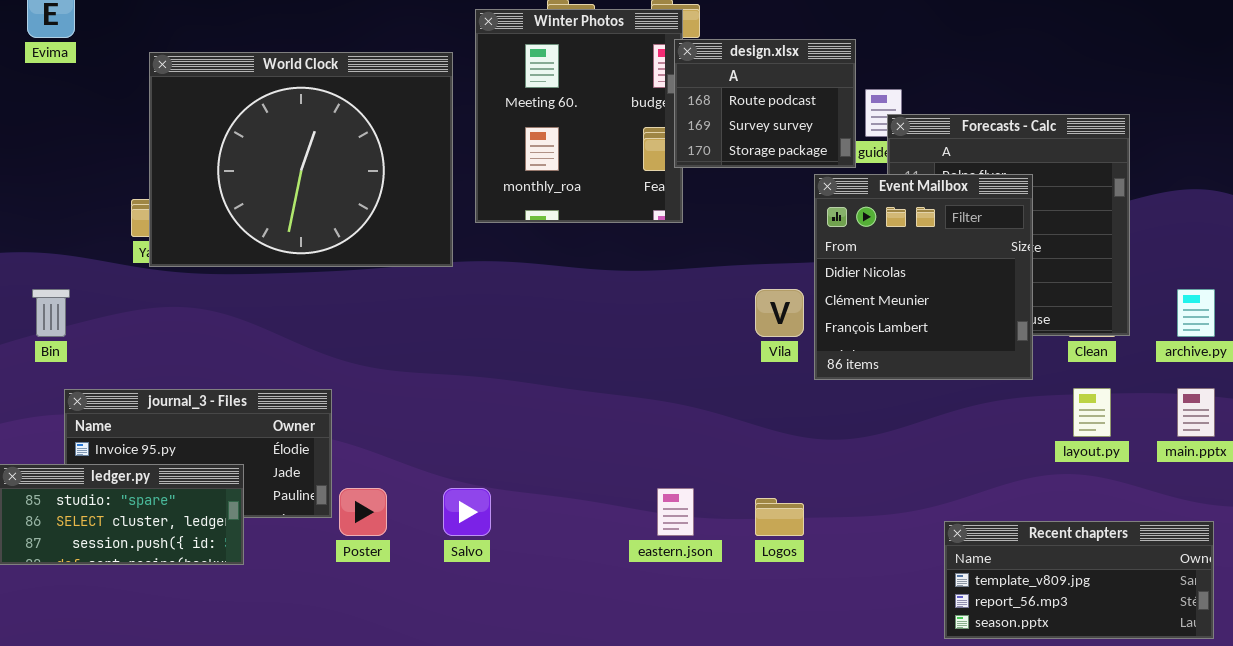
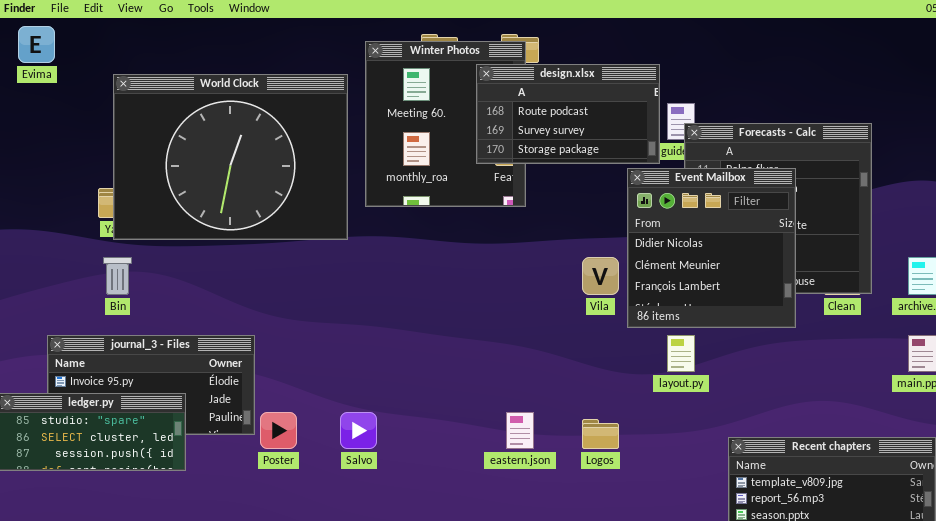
design.xlsx: [674,39,856,168] -> [476,64,660,164], resized
Bin: [32,289,70,337] -> [103,257,132,295], moved
layout.py: [1073,388,1111,437] -> [667,335,695,372], moved

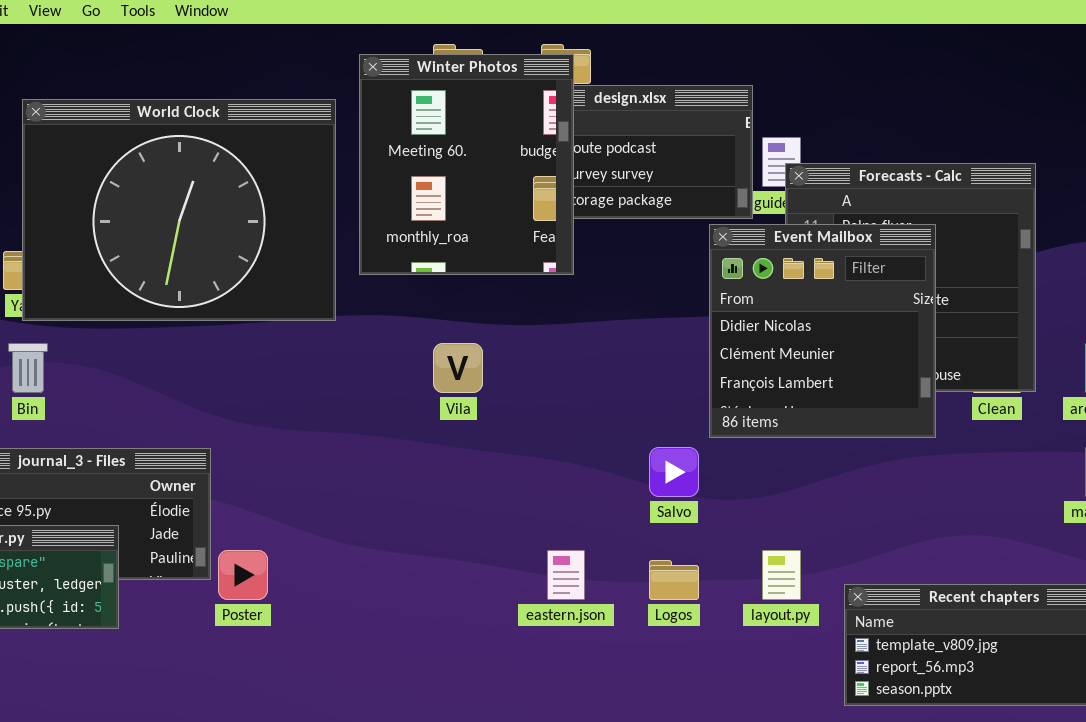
Winter Photos: [365,41,526,207] -> [359,54,574,275], raised
Vila: [582,257,619,295] -> [433,343,483,393], moved
layout.py: [667,335,695,372] -> [762,550,801,600], moved
Salvo: [340,412,377,449] -> [649,447,699,497], moved

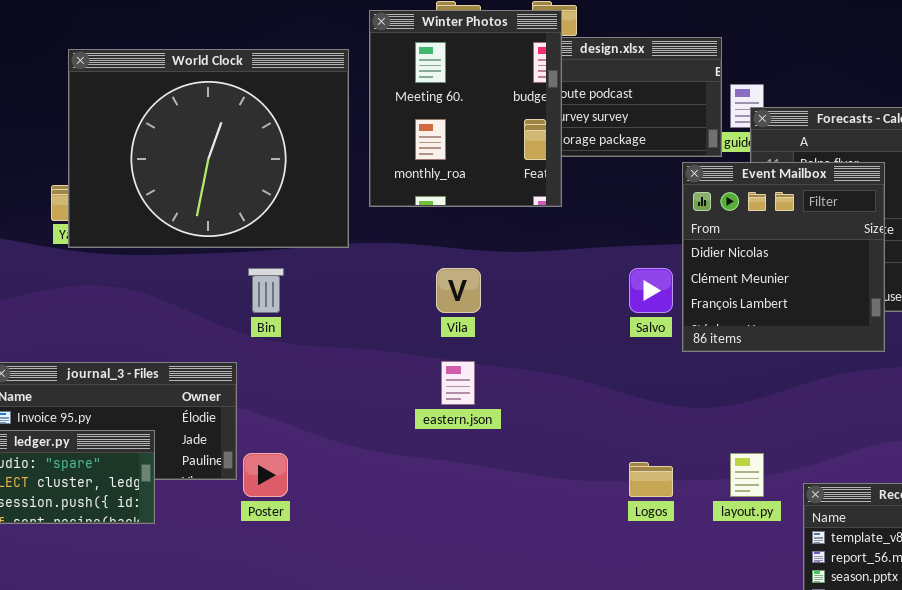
Bin: [8,343,48,393] -> [248,268,284,313], moved
Salvo: [649,447,699,497] -> [629,268,673,313], moved
eastern.json: [547,550,585,600] -> [441,361,475,405], moved

